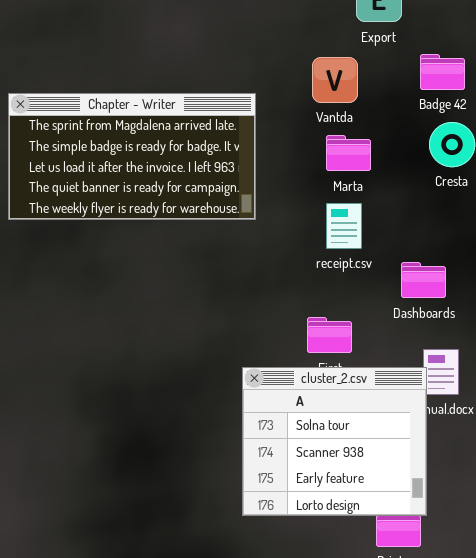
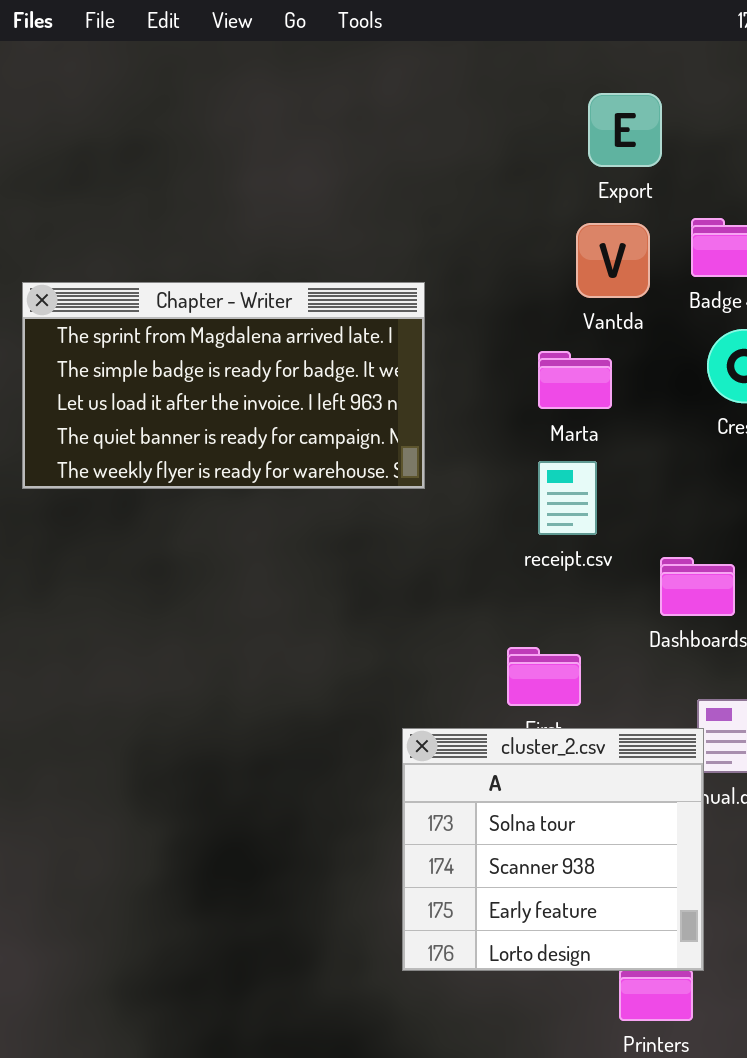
Vantda: [312,57,358,103] -> [576,223,650,298], moved

